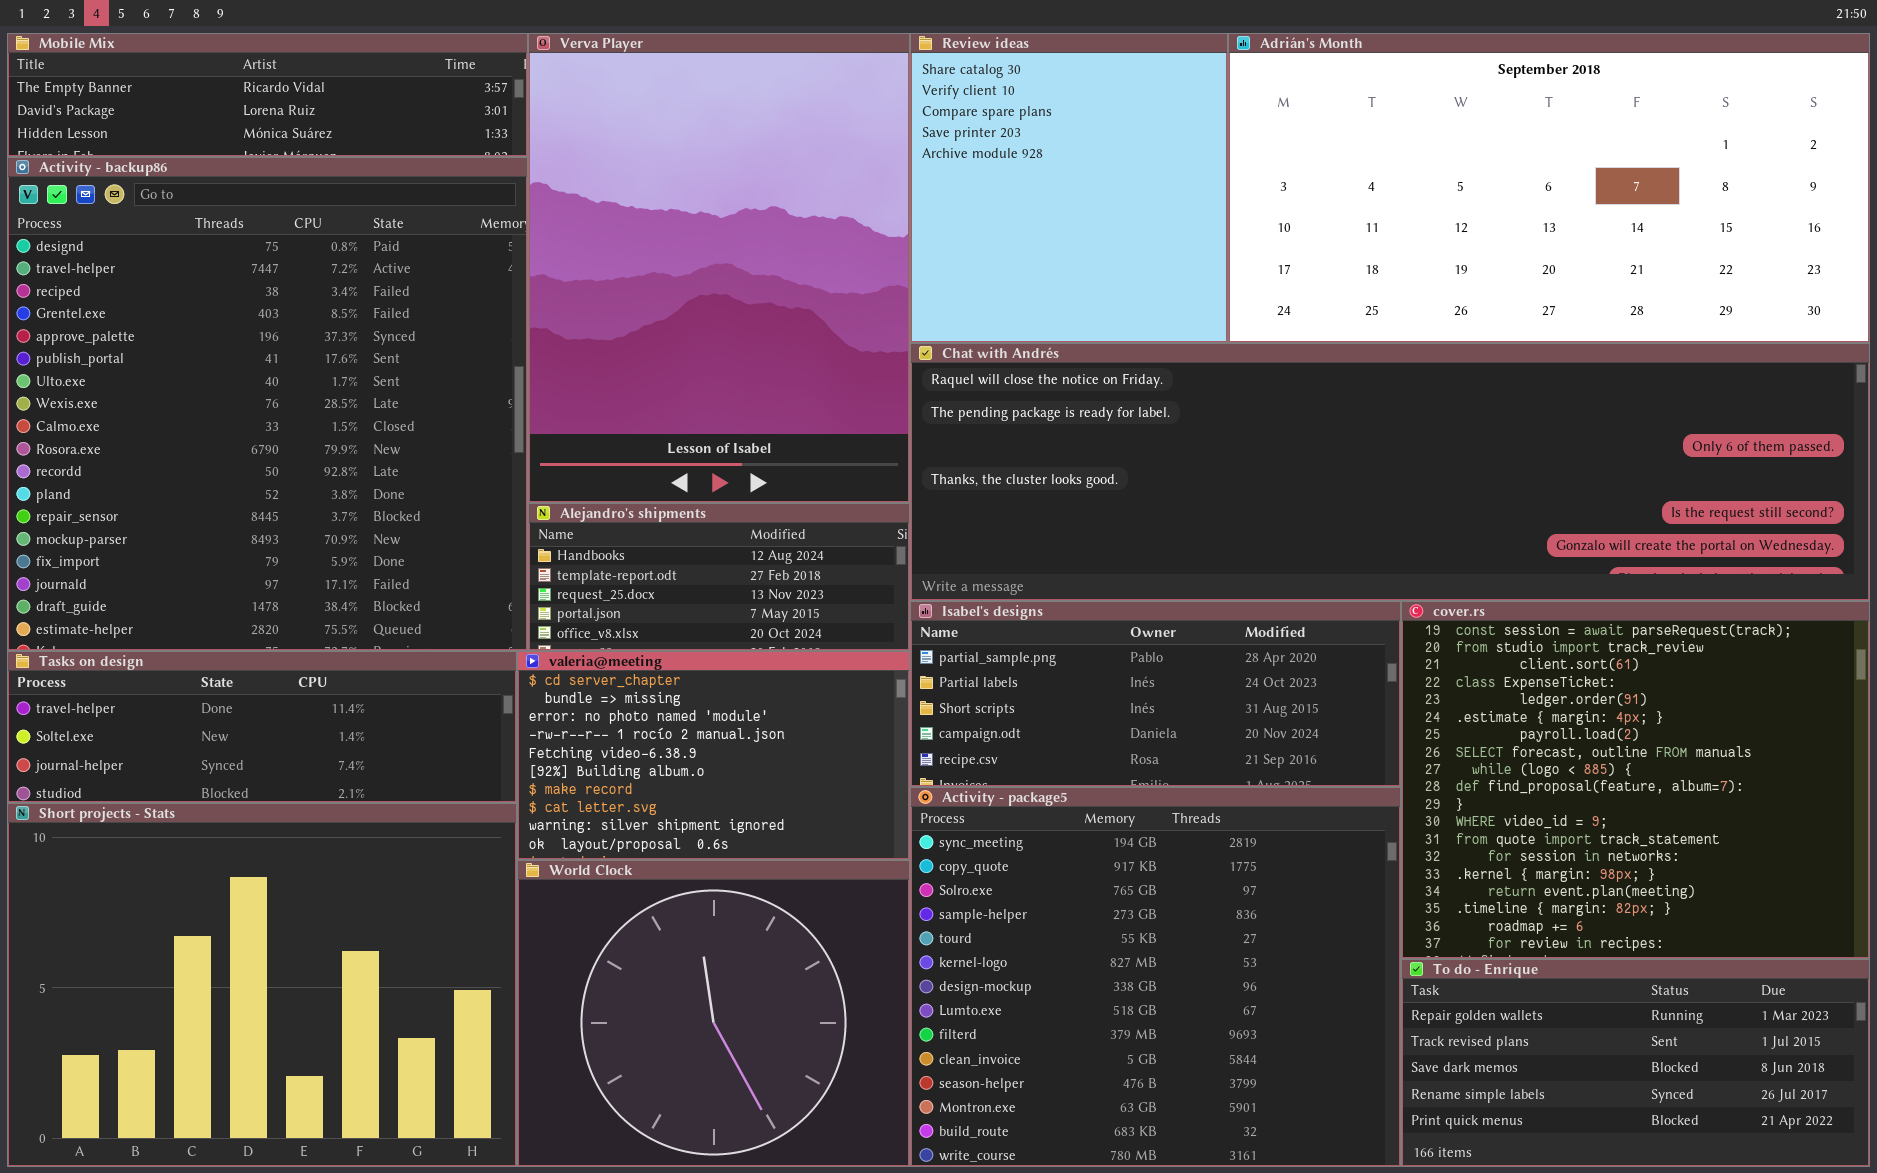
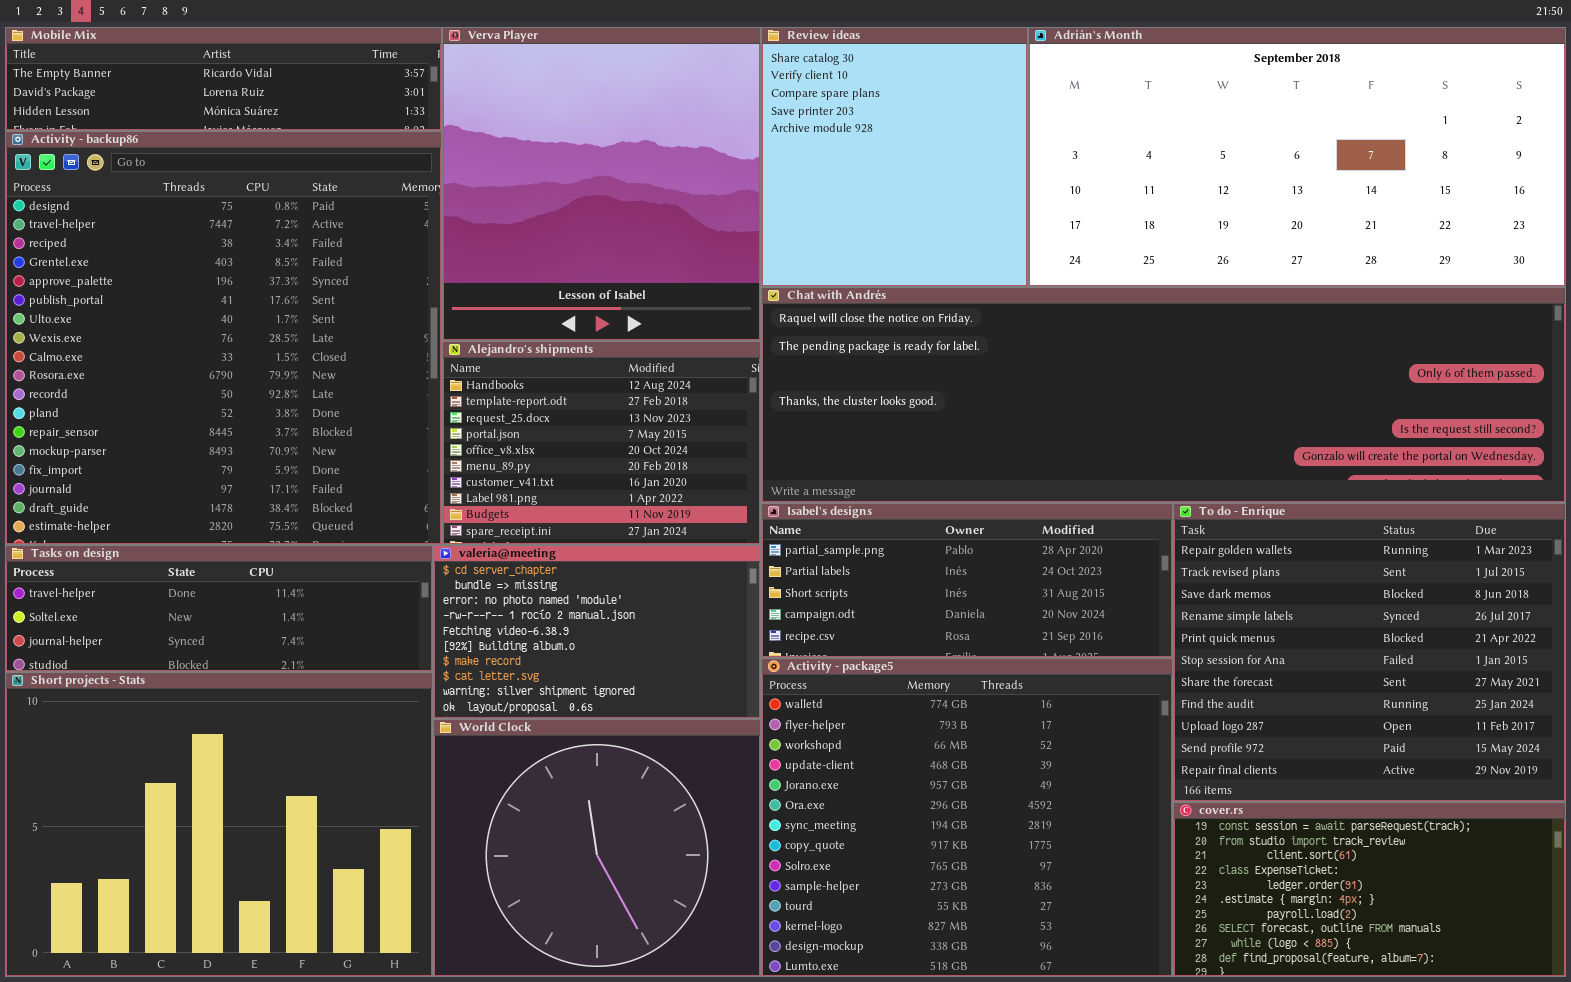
Verva Player: [528,33,910,503] -> [442,27,761,341], resized
Alejandro's shipments: [528,503,910,651] -> [442,341,761,545], resized
cover.rs: [1401,601,1870,959] -> [1173,802,1566,977], moved, resized
Activity - package5: [910,787,1401,1167] -> [761,658,1173,977], scrolled up 6 rows
To do - Enrique: [1401,959,1870,1167] -> [1173,503,1566,802], moved, resized

